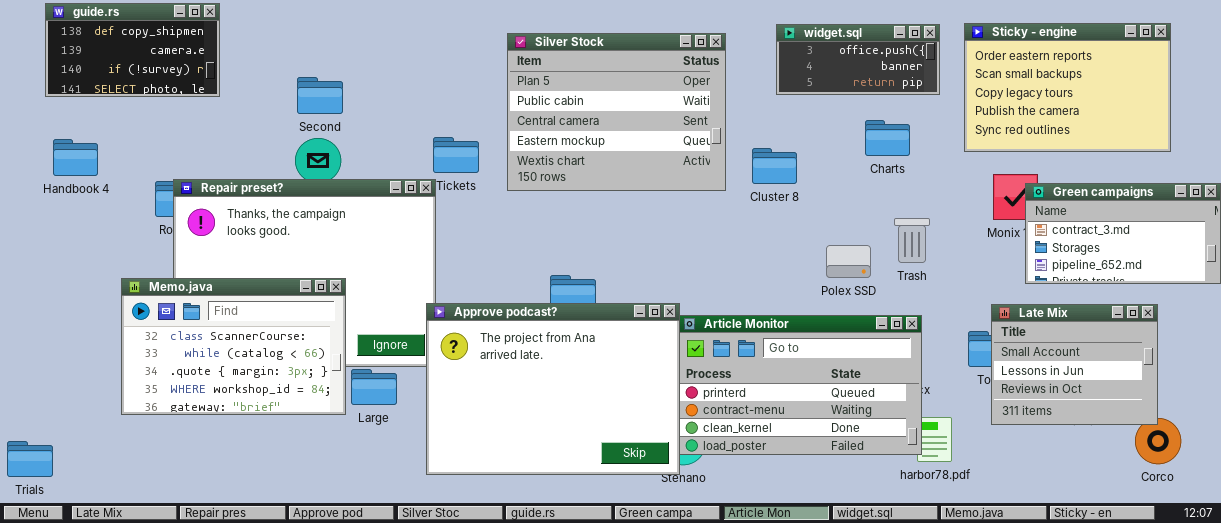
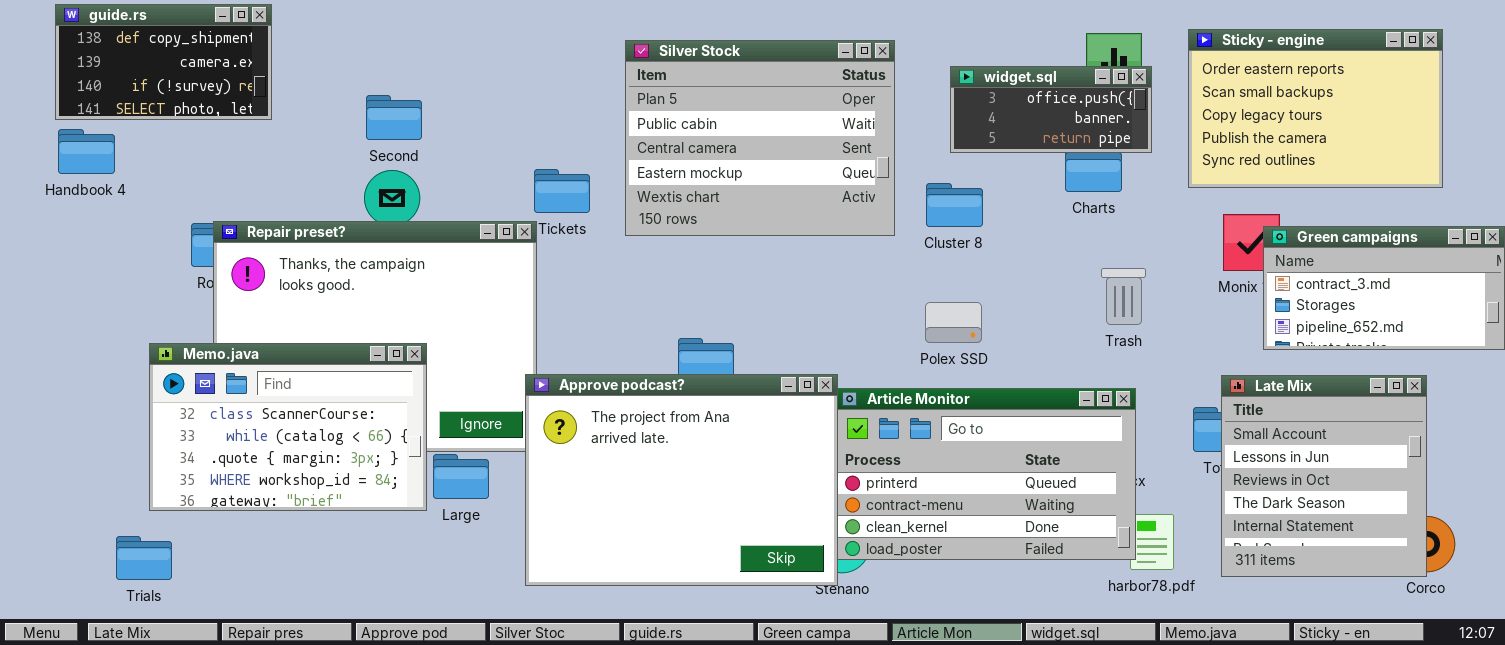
widget.sql: [776,24,940,95] -> [950,66,1152,153], moved
Handbook 4: [53,139,98,176] -> [58,129,115,174], moved
Polex SSD: [826,245,871,278] -> [925,302,982,343], moved
Late Mix: [991,304,1158,425] -> [1221,375,1427,577], resized
Trials: [7,441,53,477] -> [116,536,172,580], moved

